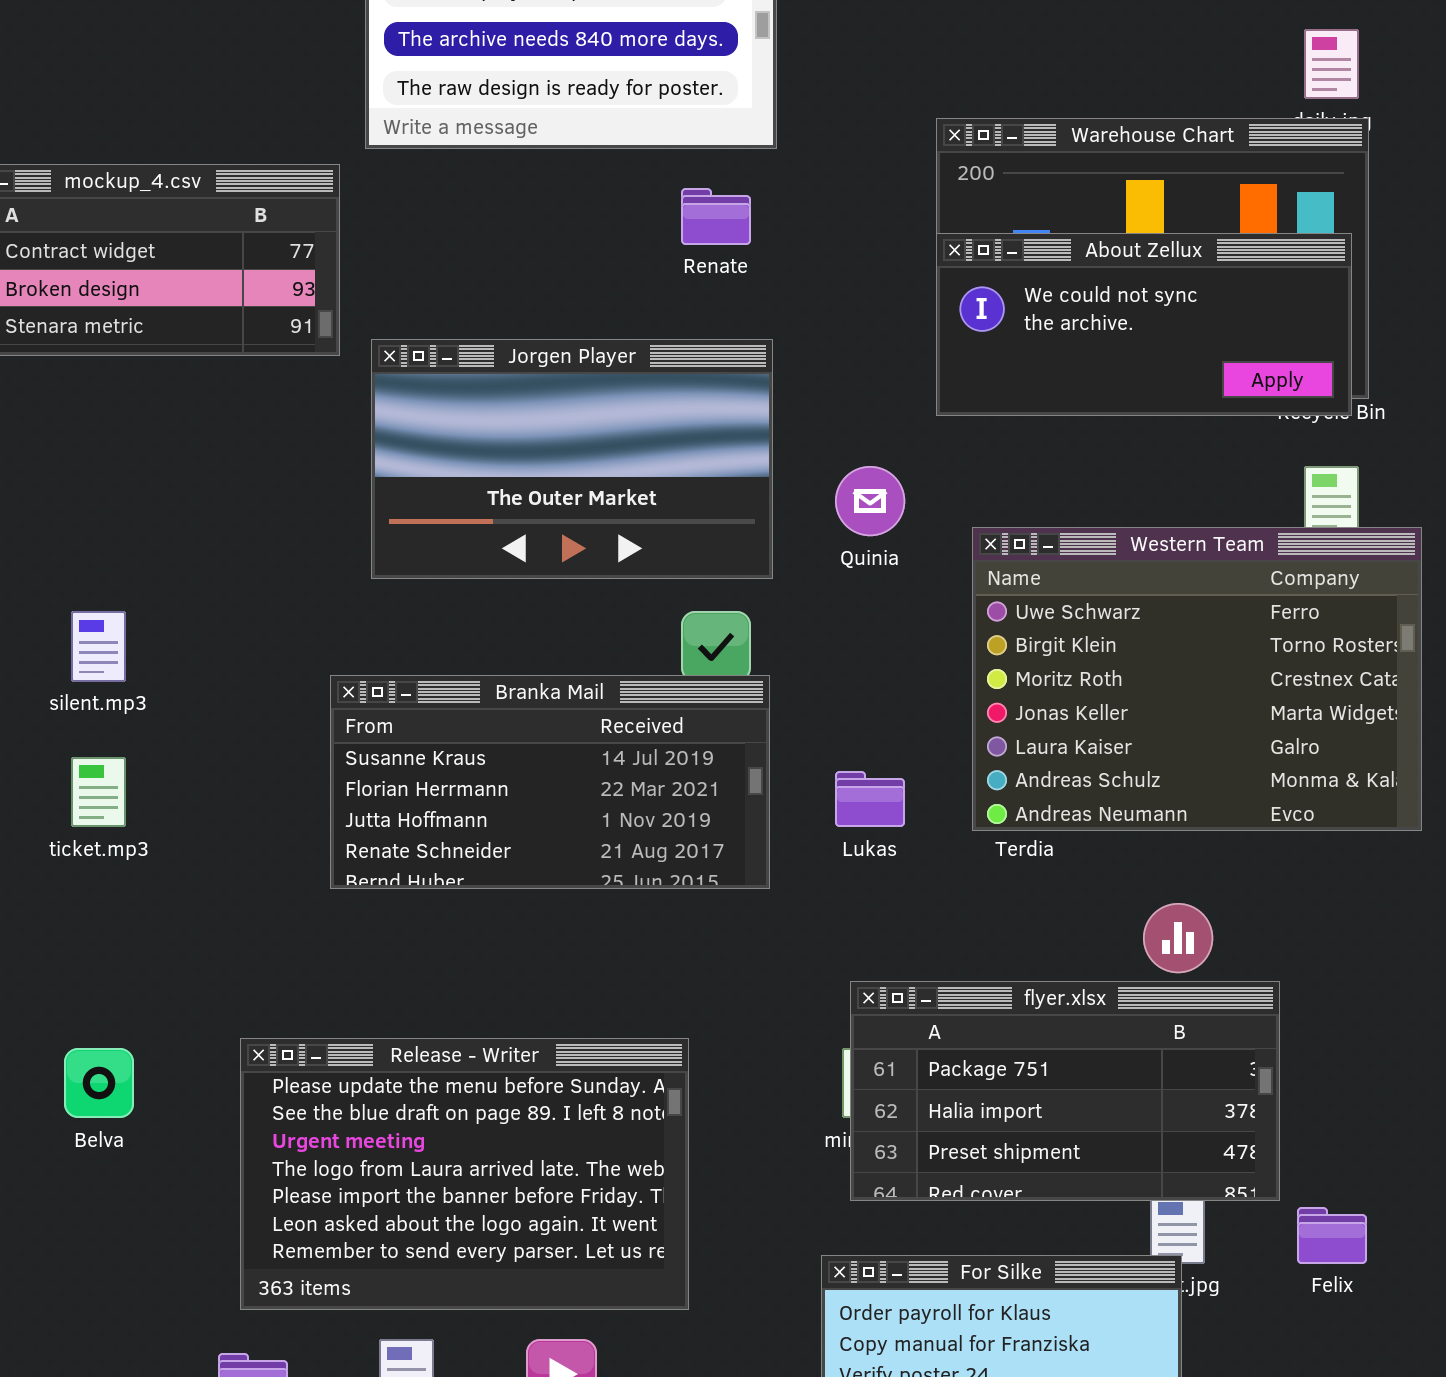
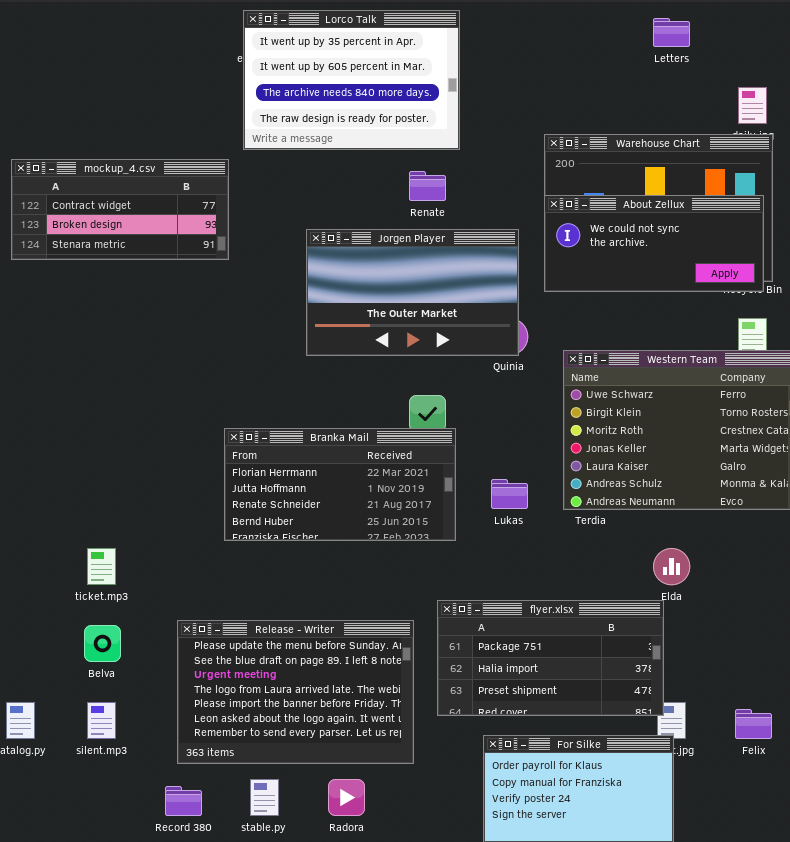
Jorgen Player: [371,339,773,579] -> [306,229,519,356], moved
silent.mp3: [71,611,126,682] -> [87,702,116,739], moved
Branka Mail: [330,675,770,889] -> [224,428,456,541], scrolled down 1 row
ticket.mp3: [71,757,126,827] -> [87,548,116,585], moved
flyer.xlsx: [850,981,1280,1201] -> [437,600,664,716], moved

